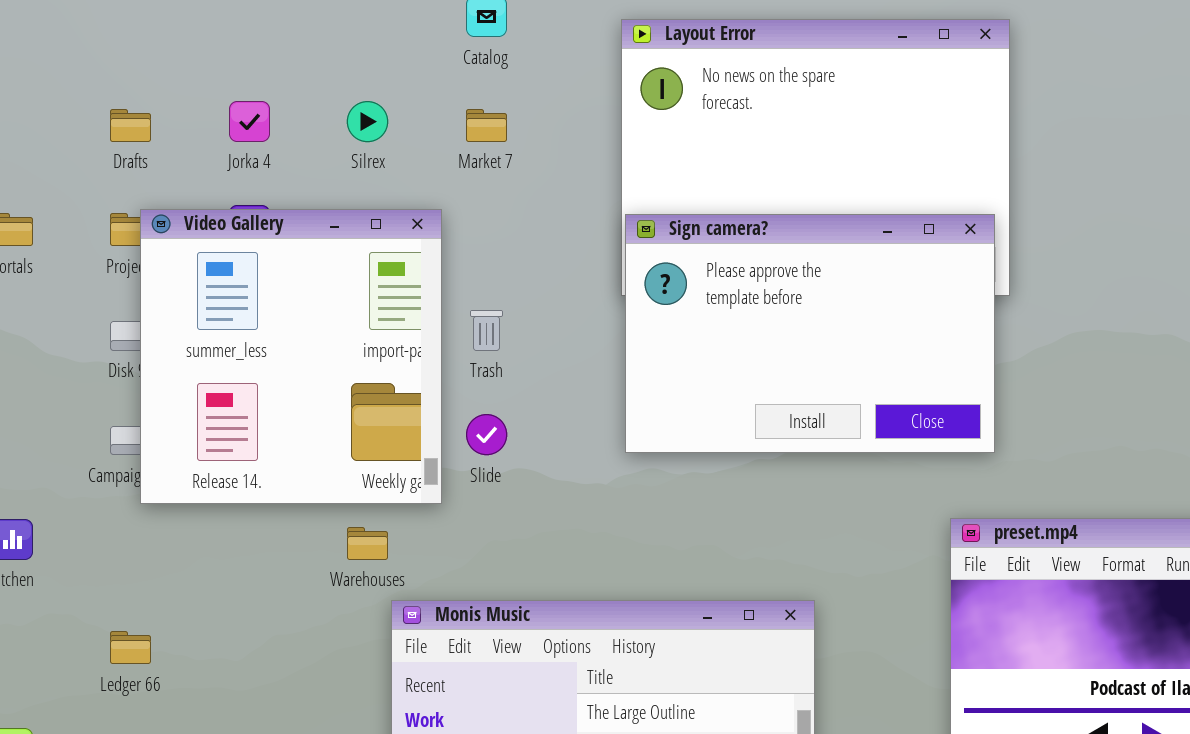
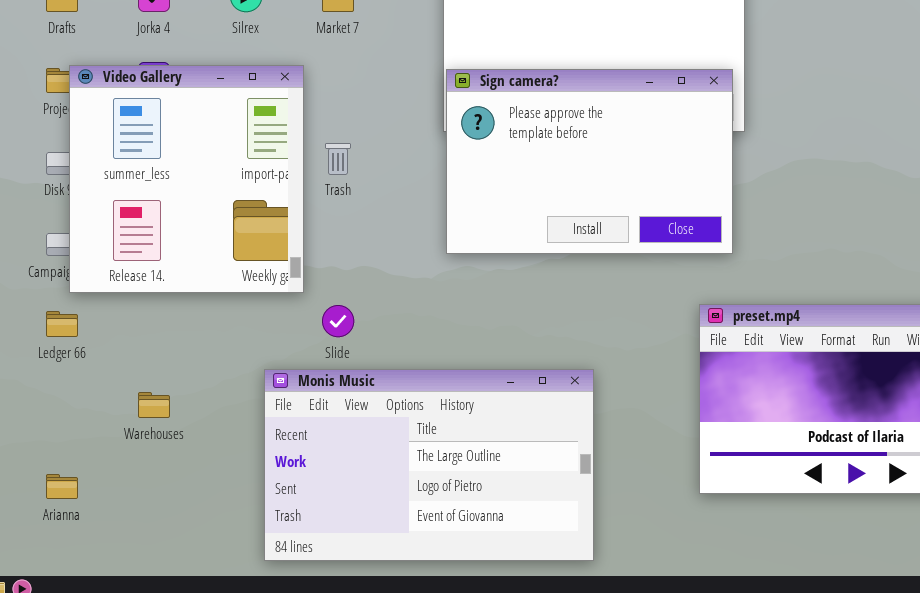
Slide: [466,414,507,455] -> [322,305,354,337], moved
Warehouses: [347,527,388,560] -> [138,392,170,418], moved
Ledger 66: [110,631,151,664] -> [46,311,78,337], moved

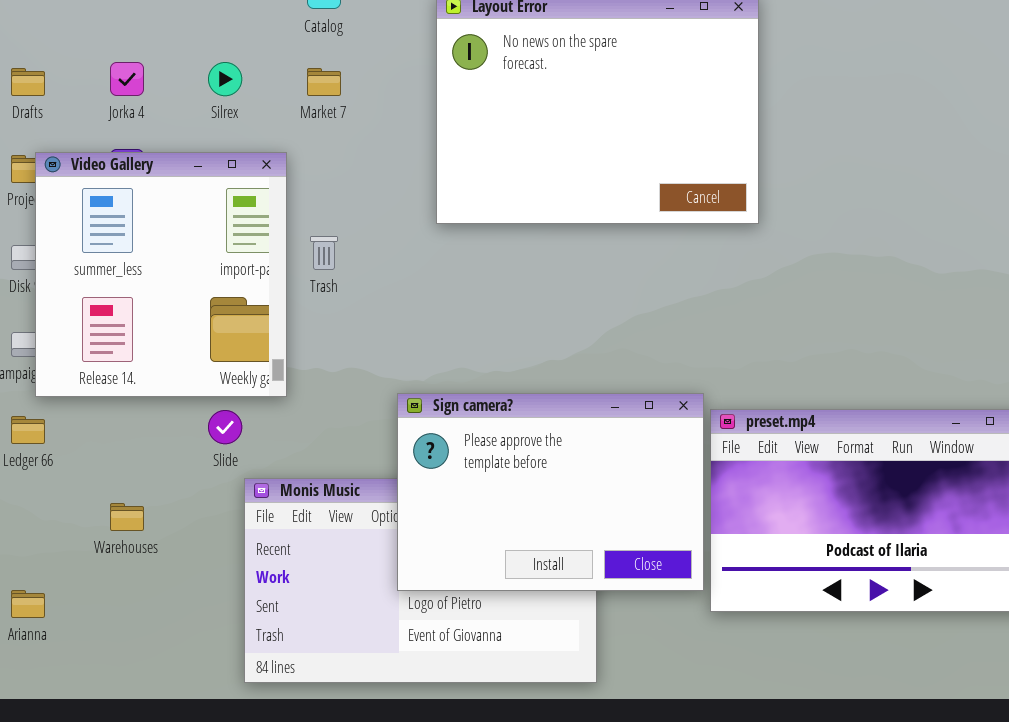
Sign camera?: [446,69,733,254] -> [397,393,704,591], moved
Slide: [322,305,354,337] -> [208,410,242,444], moved

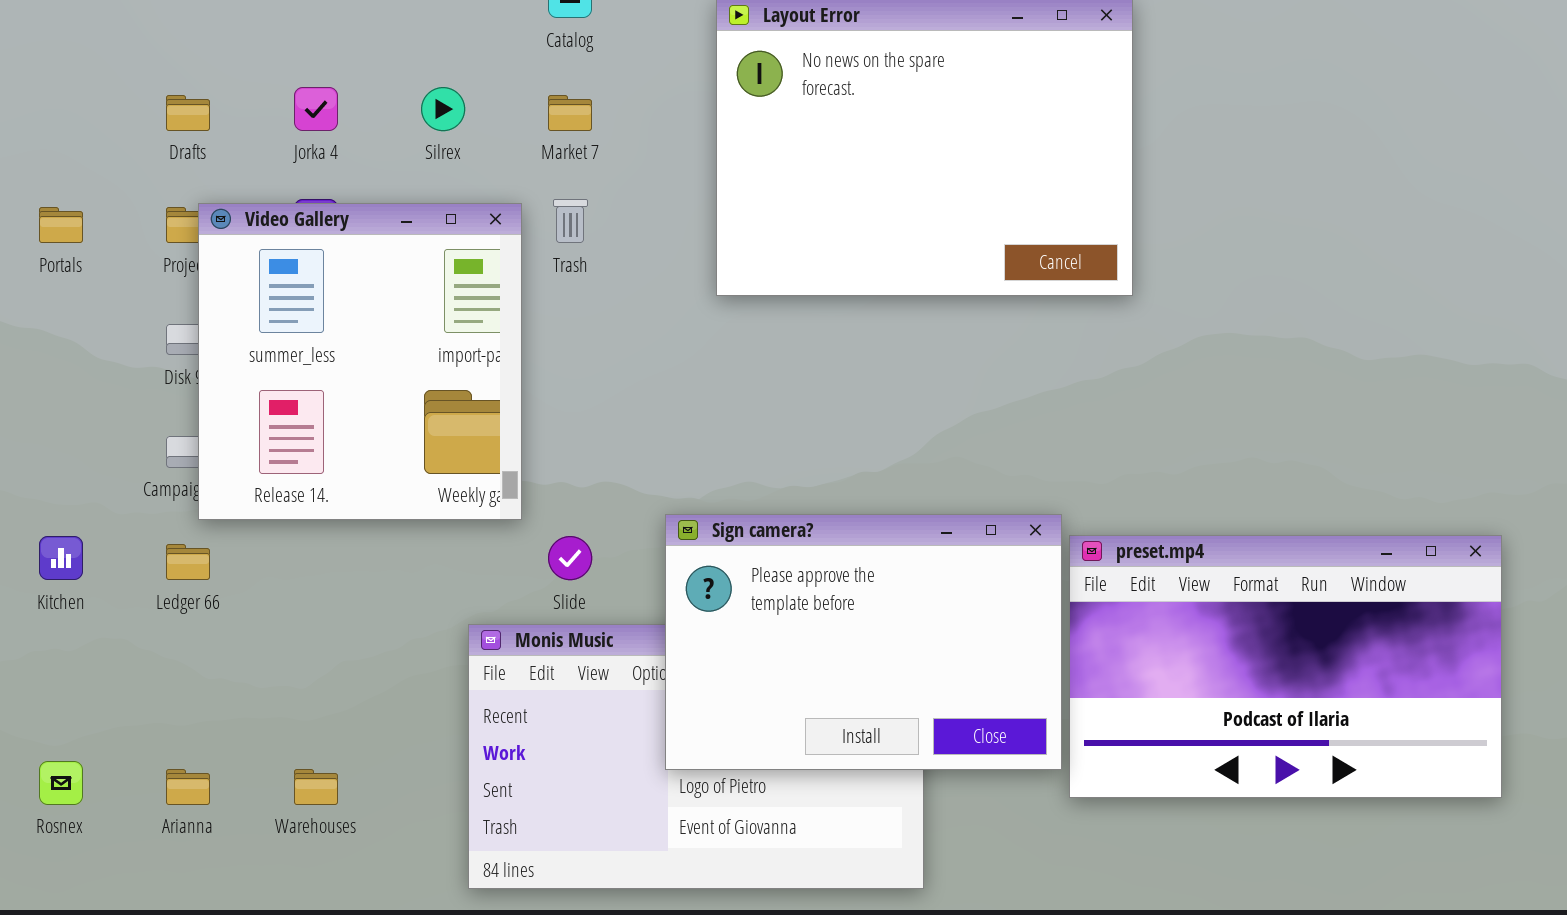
Trash: [310,236,338,270] -> [553,199,588,243], moved
Slide: [208,410,242,444] -> [548,536,592,580], moved
Warehouses: [110,503,144,531] -> [294,769,338,805], moved

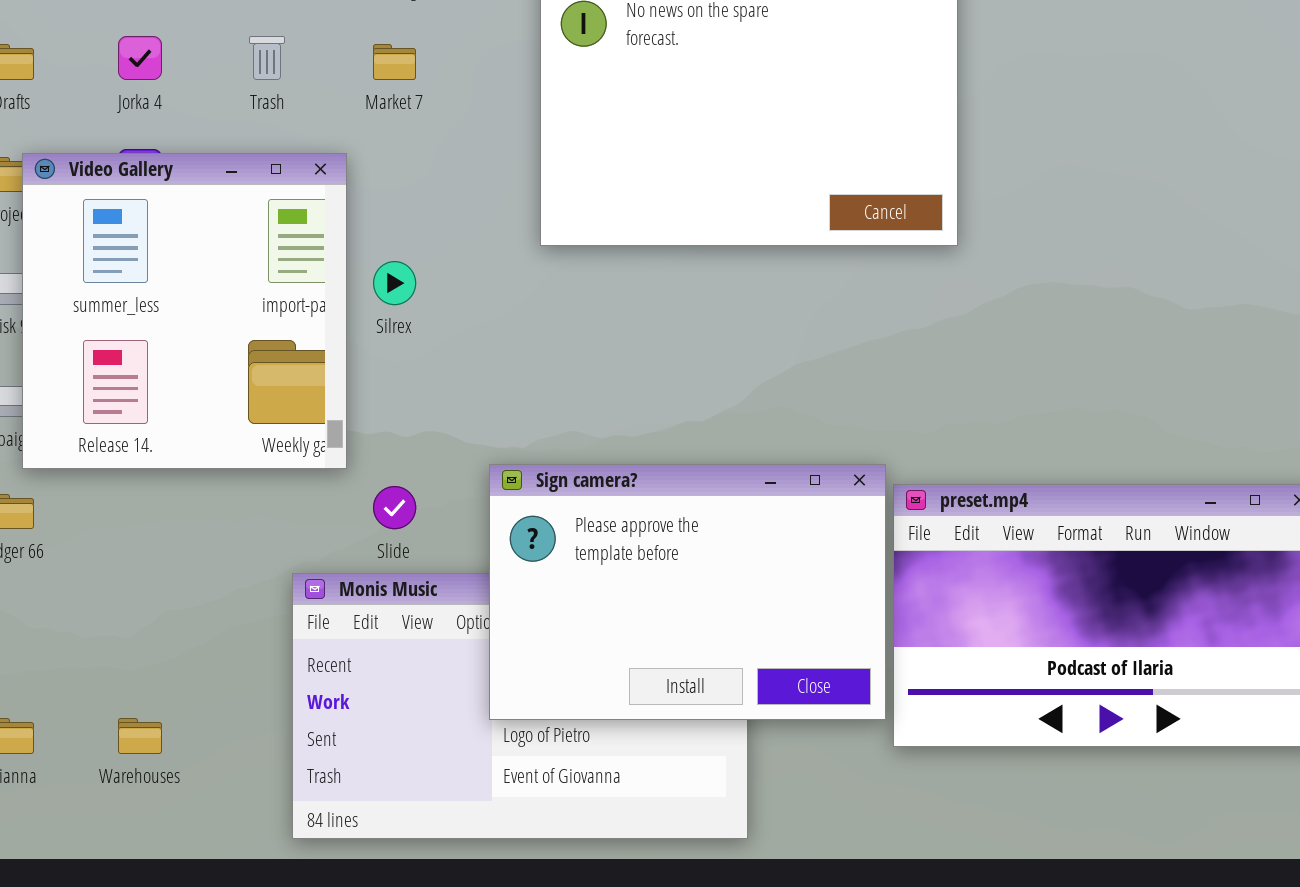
Silrex: [421,87,465,131] -> [373,261,416,305], moved
Trash: [553,199,588,243] -> [249,36,285,80], moved

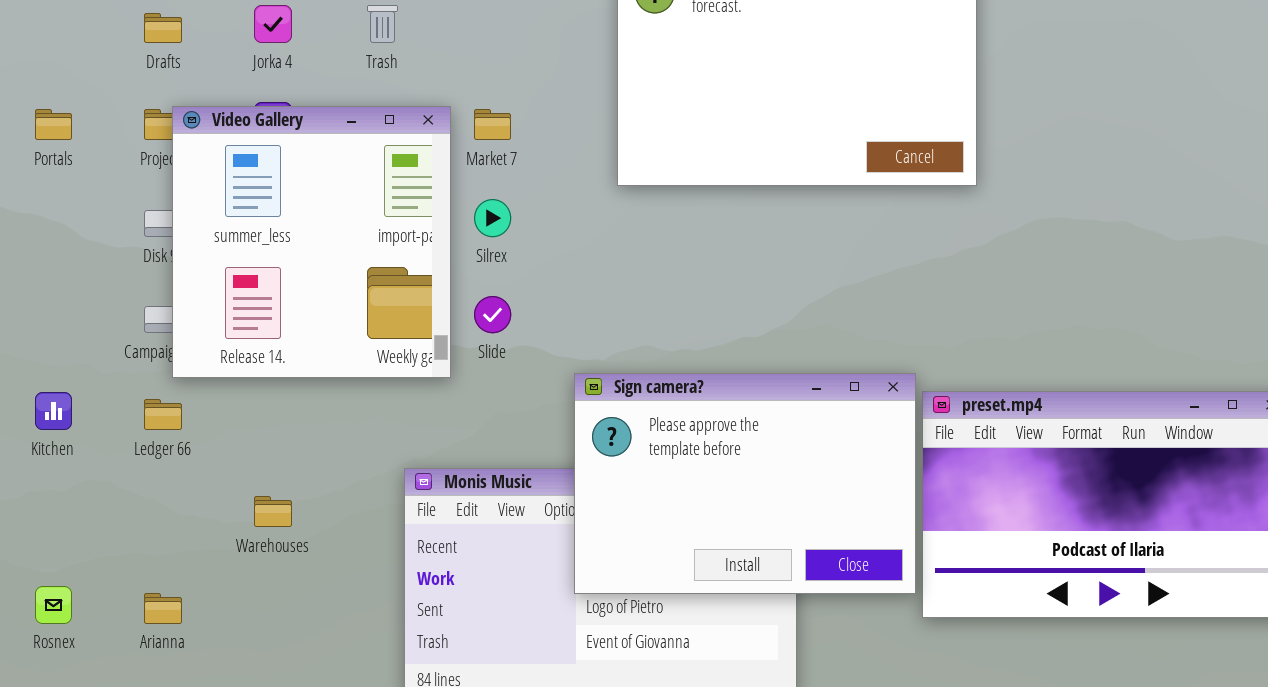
Market 7: [373,44,416,80] -> [474,109,511,140], moved
Slide: [373,486,416,529] -> [474,296,511,333], moved
Warehouses: [118,718,162,754] -> [254,496,292,527], moved

